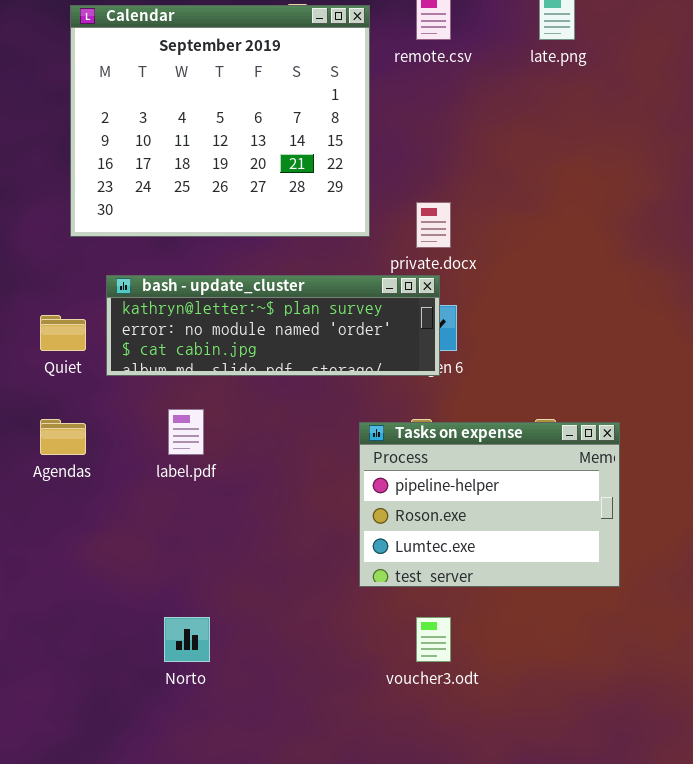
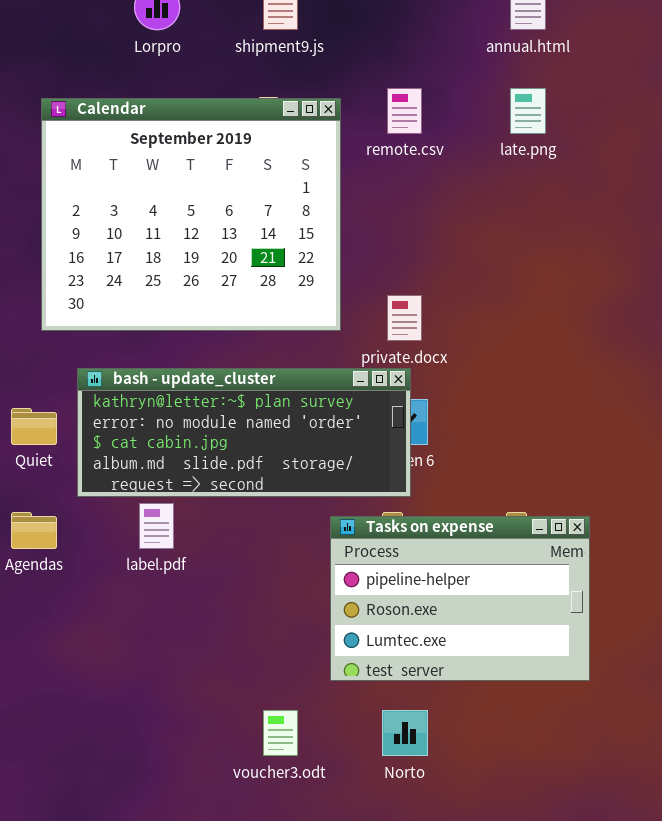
bash - update_cluster: [106,275,440,376] -> [77,368,411,497], resized
Norto: [164,617,210,662] -> [382,710,428,756], moved
voucher3.odt: [416,617,451,662] -> [263,710,298,756], moved

